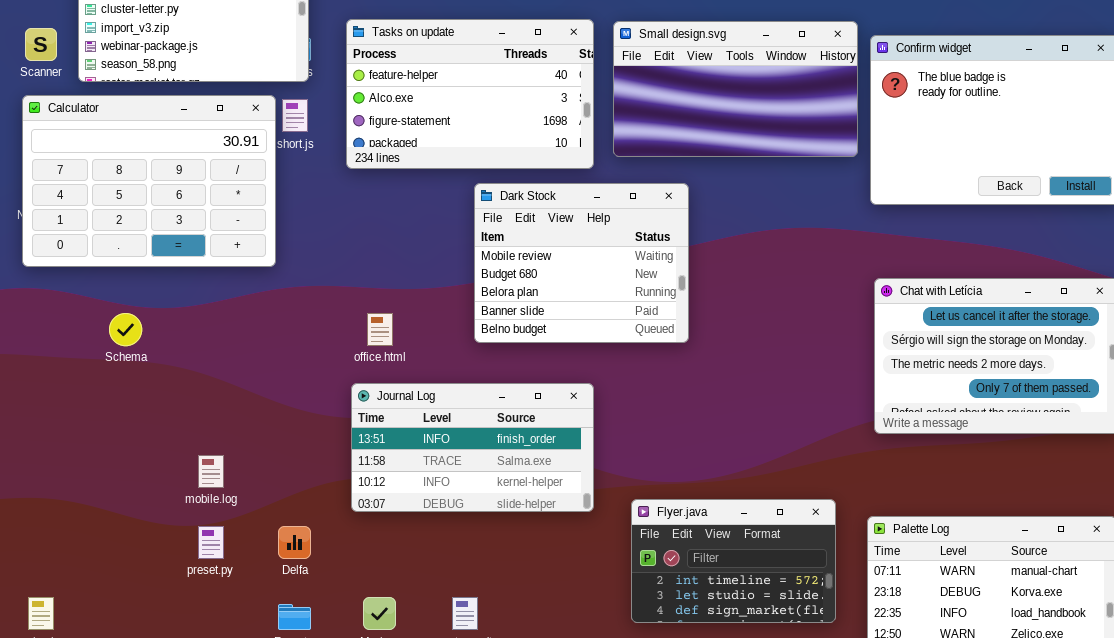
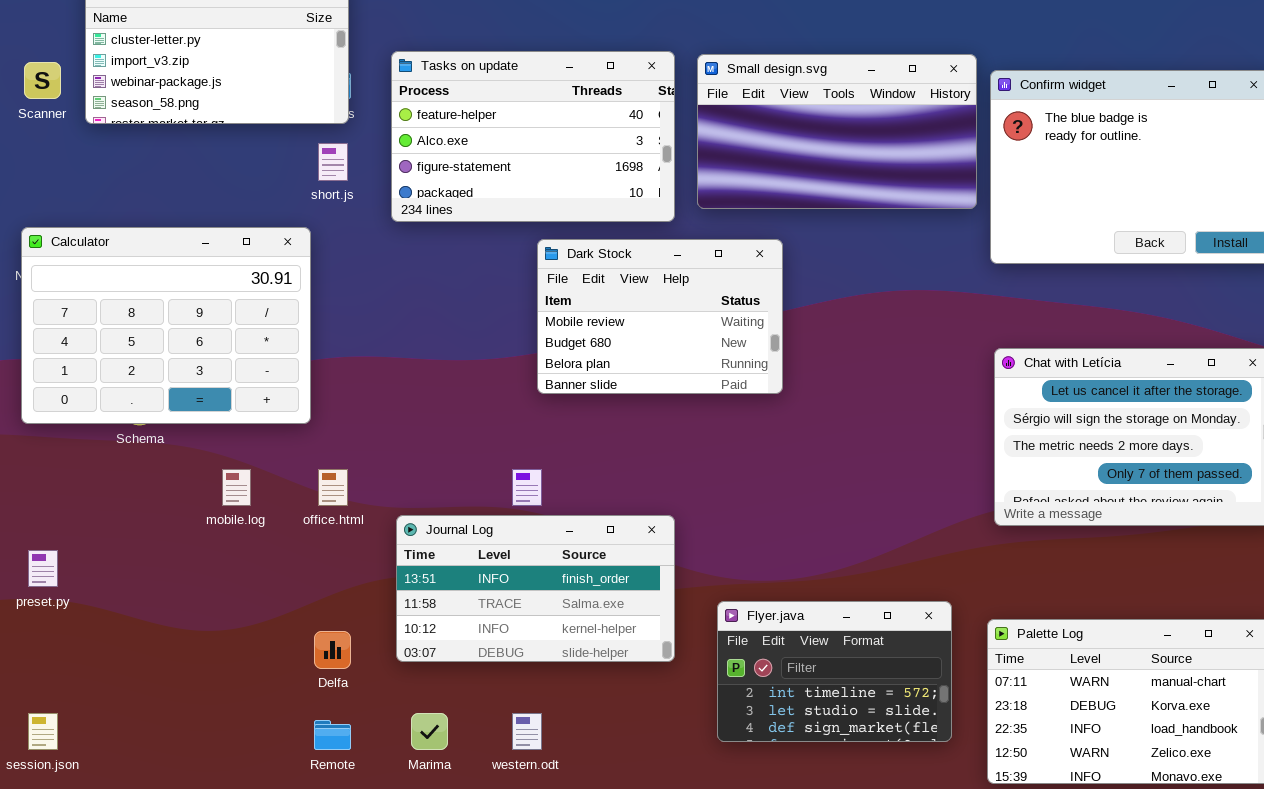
Calculator: [22,95,276,267] -> [21,227,311,424], moved
Dark Stock: [474,183,689,343] -> [537,239,783,394], resized
office.html: [367,313,393,346] -> [318,469,348,506], moved
Journal Log: [351,383,594,512] -> [396,515,675,662], moved
mobile.log: [198,455,224,488] -> [222,469,251,506], moved
preset.py: [198,526,224,559] -> [28,550,58,587], moved

